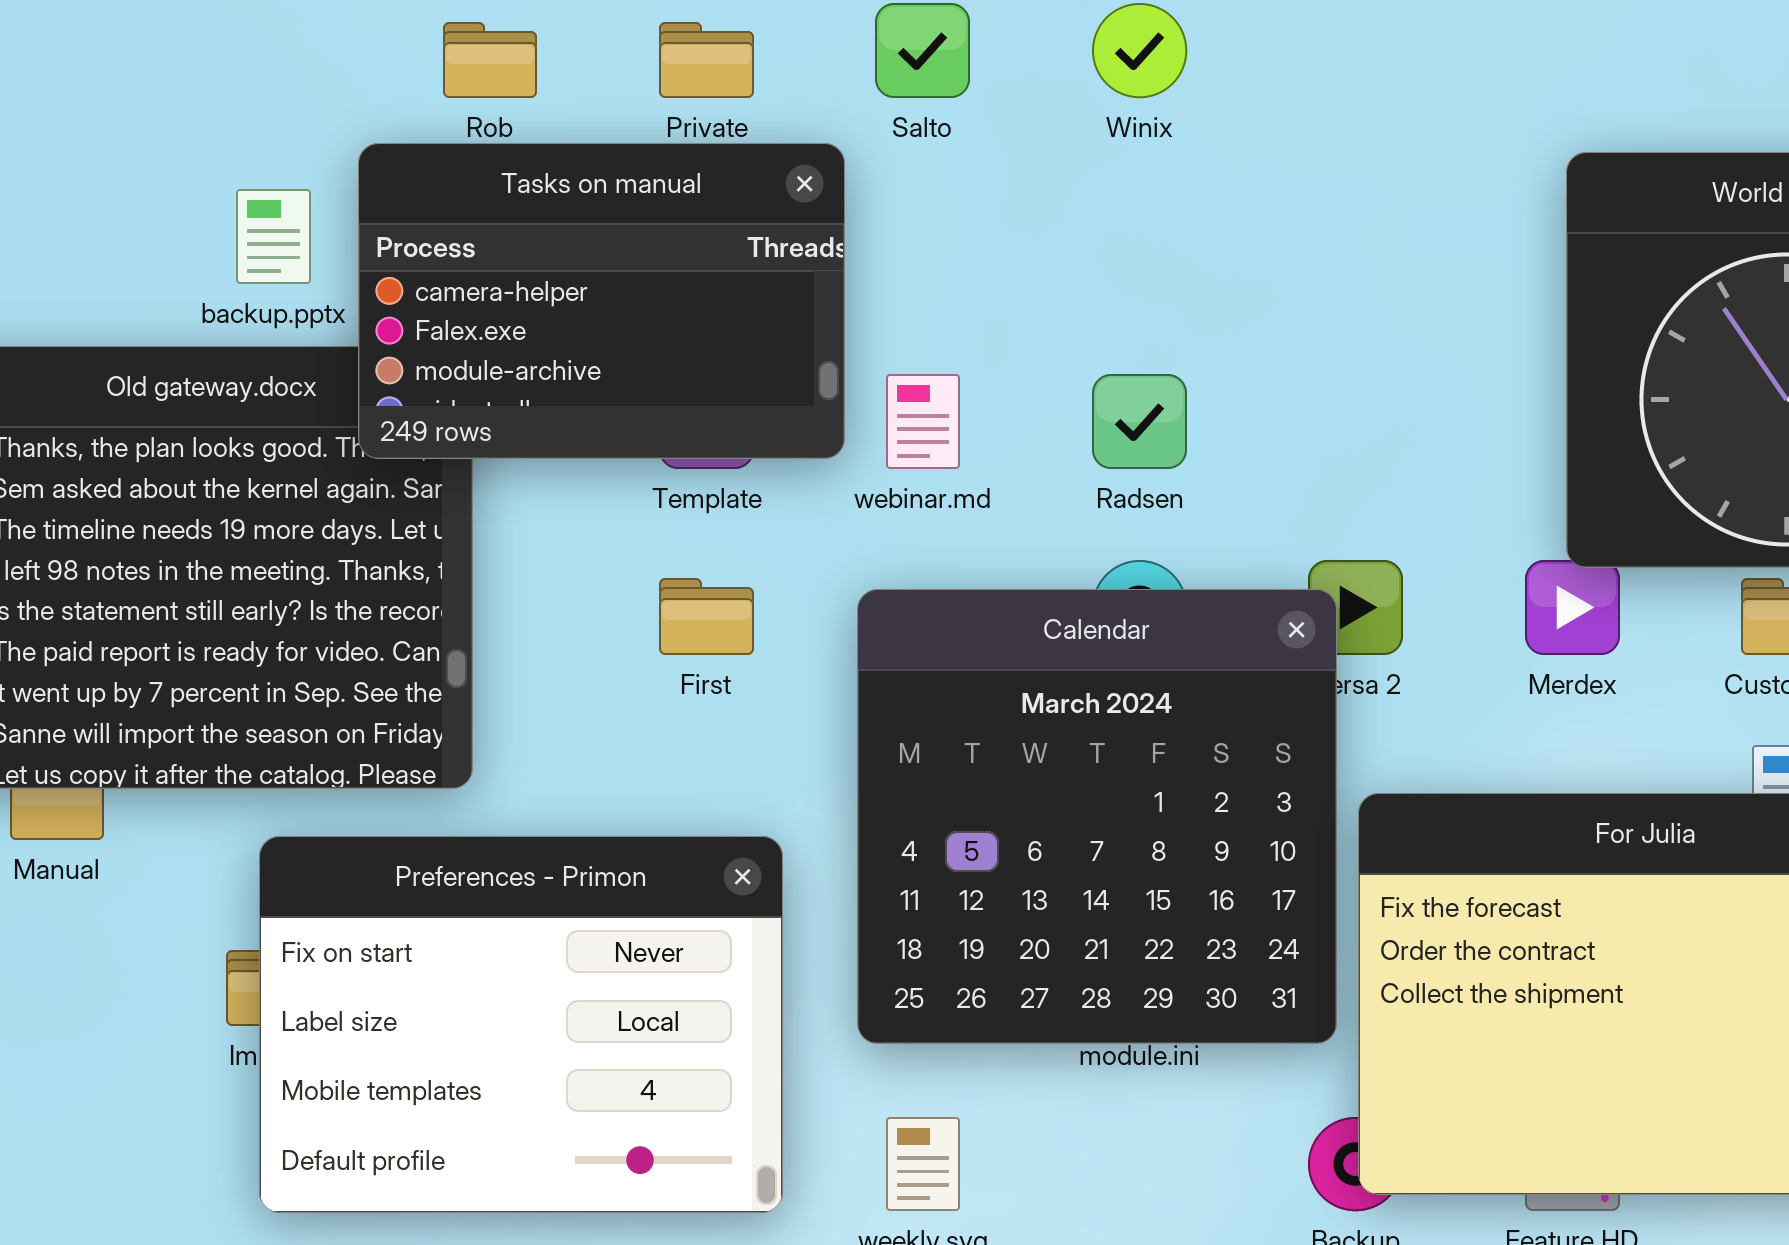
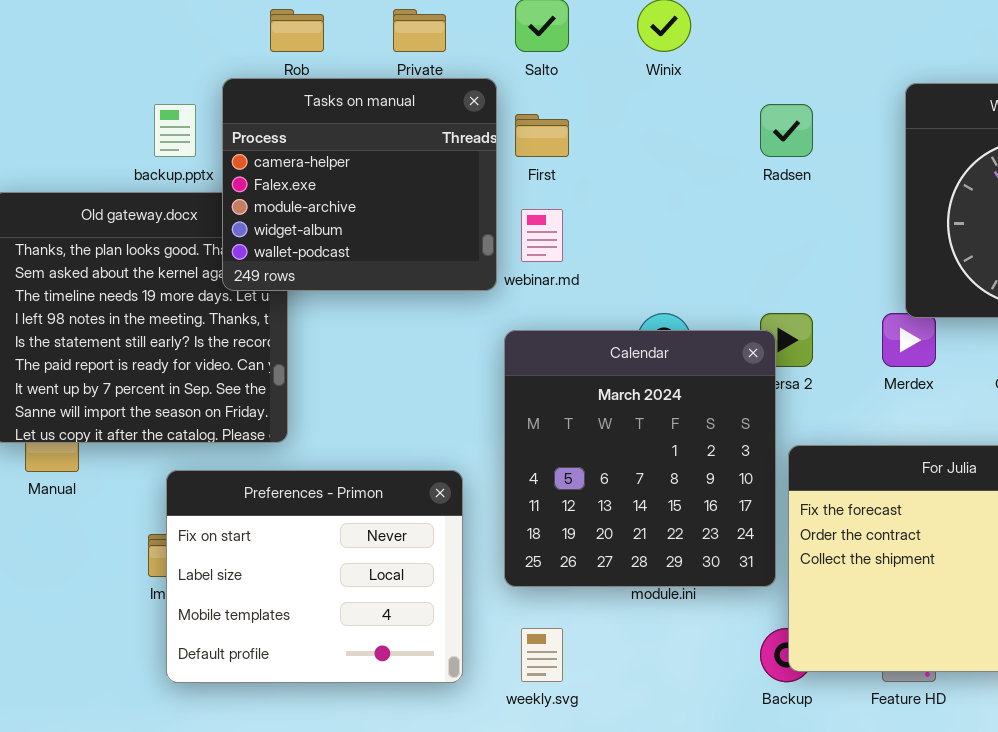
Tasks on manual: [358,143,845,459] -> [222,78,497,291], resized
Radsen: [1092,374,1187,469] -> [760,104,813,157], moved
First: [659,578,754,655] -> [515,114,569,157], moved

